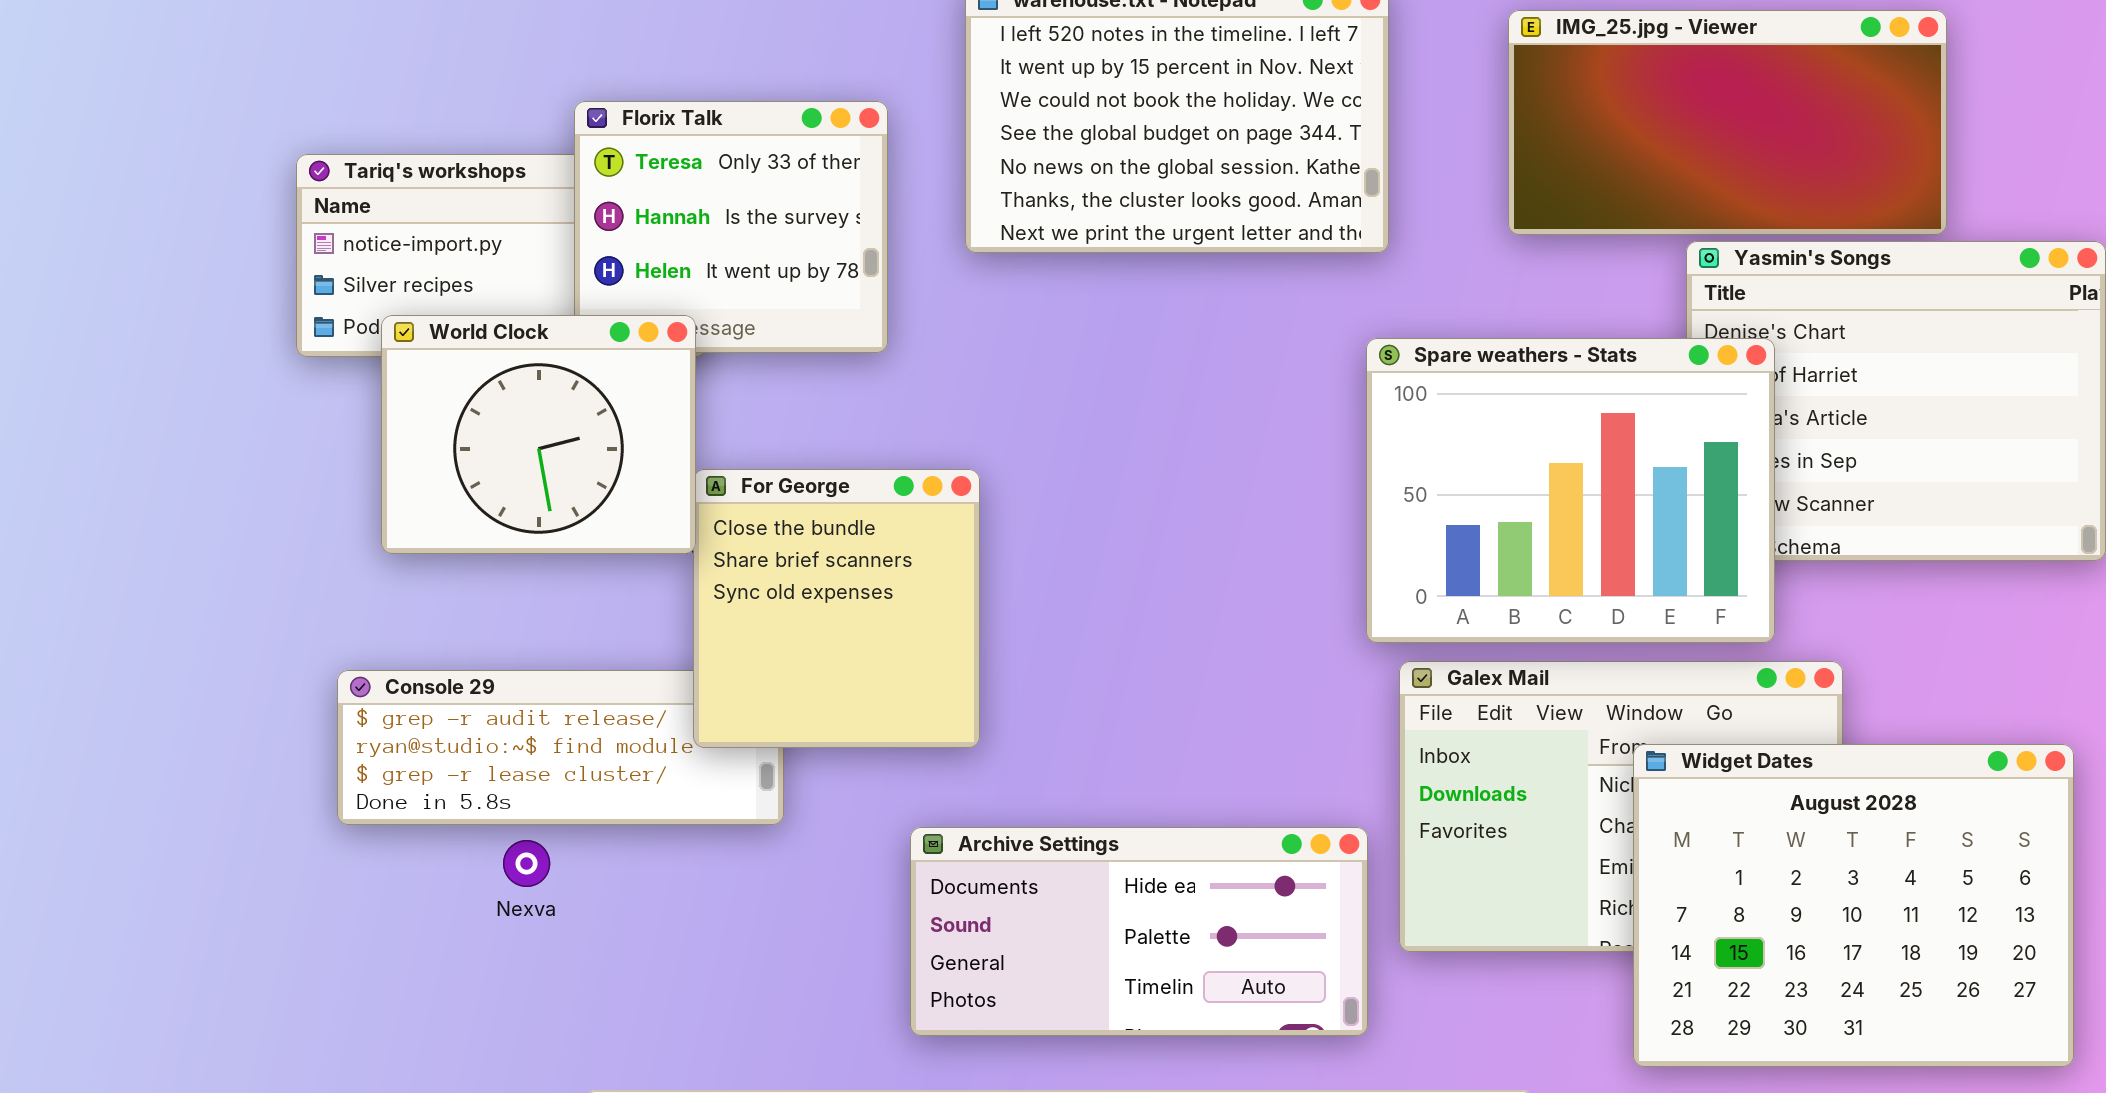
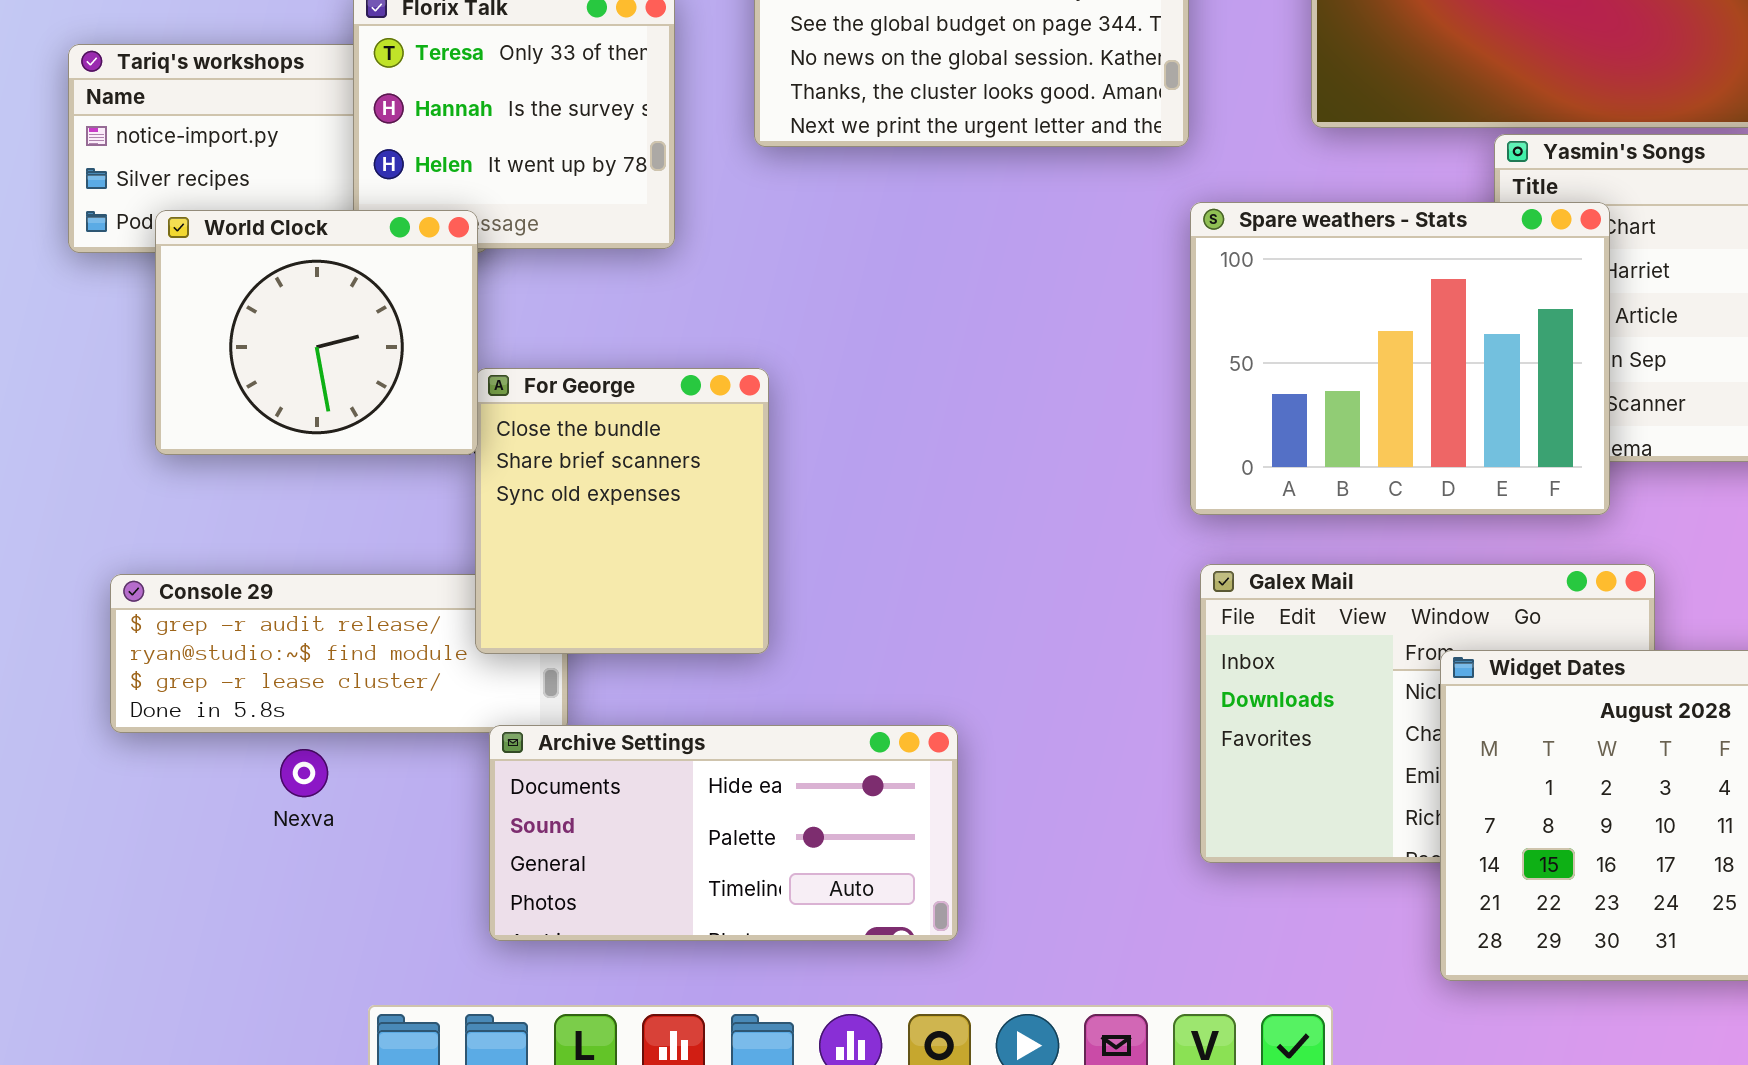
Spare weathers - Stats: [1366,338,1775,643] -> [1190,202,1610,515], moved
Archive Settings: [910,827,1368,1036] -> [489,725,958,941], moved

